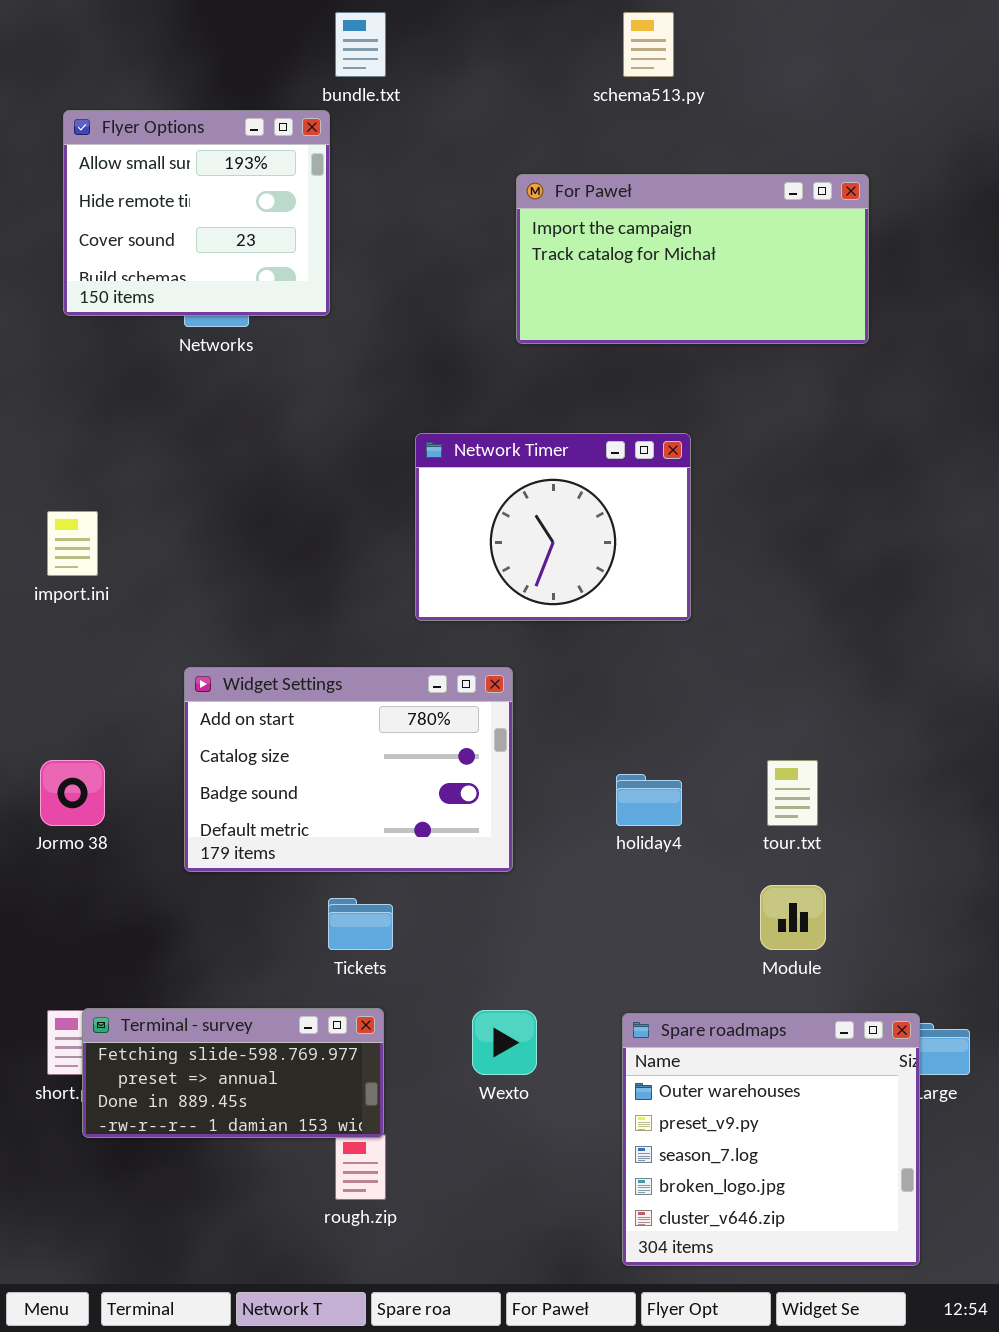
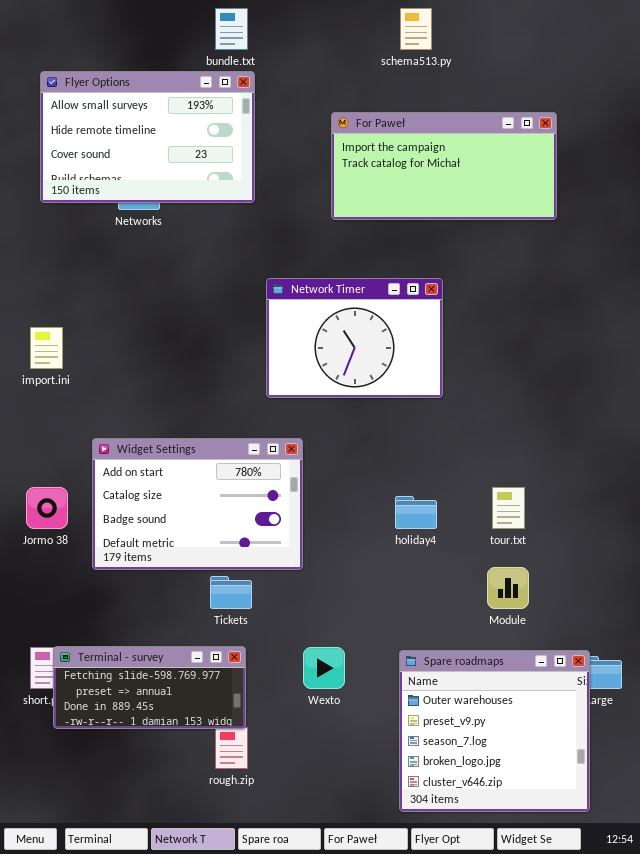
Flyer Options: [63,110,330,316] -> [40,71,255,203], resized
Widget Settings: [184,667,513,872] -> [92,438,303,570], moved

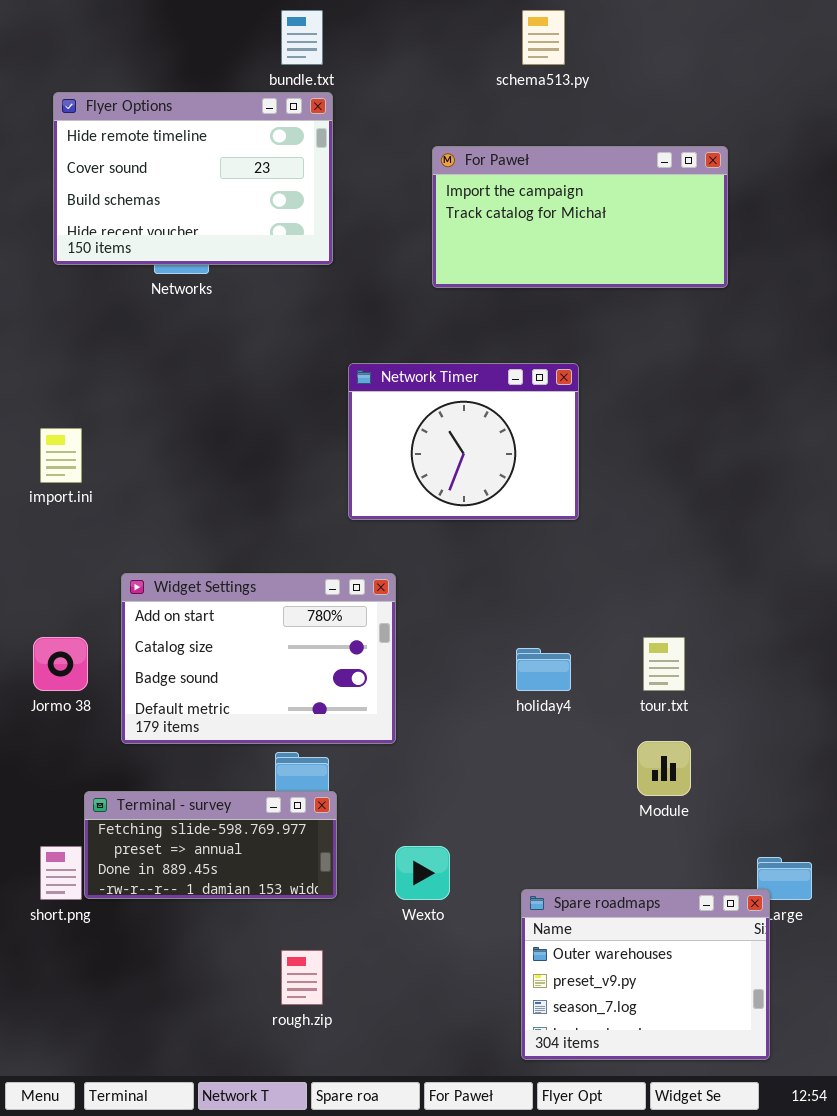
Flyer Options: [40,71,255,203] -> [53,92,333,265], scrolled down 1 row
Terminal - survey: [53,646,246,729] -> [84,791,337,899], moved
Spare roadmaps: [399,650,590,812] -> [521,889,770,1060], resized

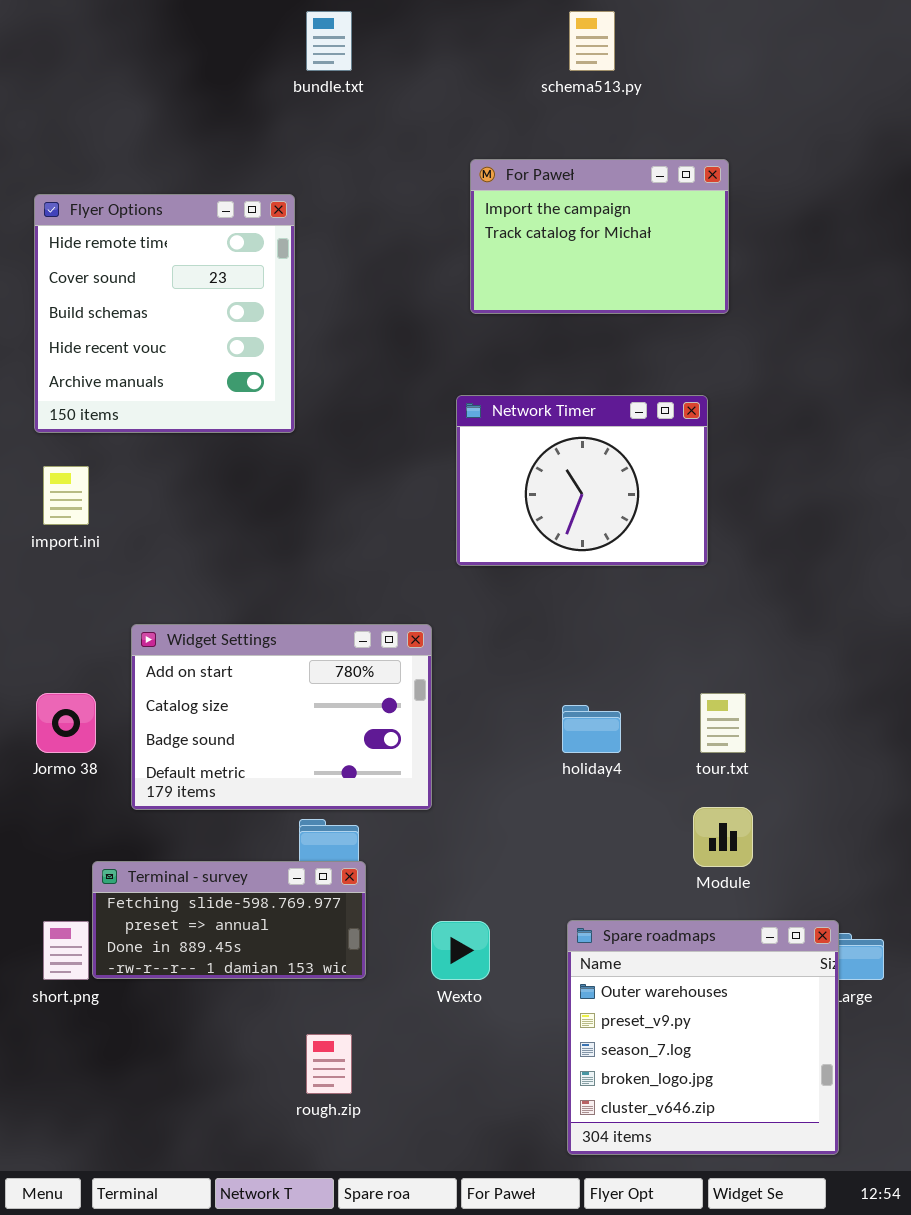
Flyer Options: [53,92,333,265] -> [34,194,295,433], moved, resized
For Paweł: [432,146,728,288] -> [470,159,729,314], resized
Network Timer: [348,363,579,520] -> [456,395,708,566], moved
Spare roadmaps: [521,889,770,1060] -> [567,920,839,1155], resized

